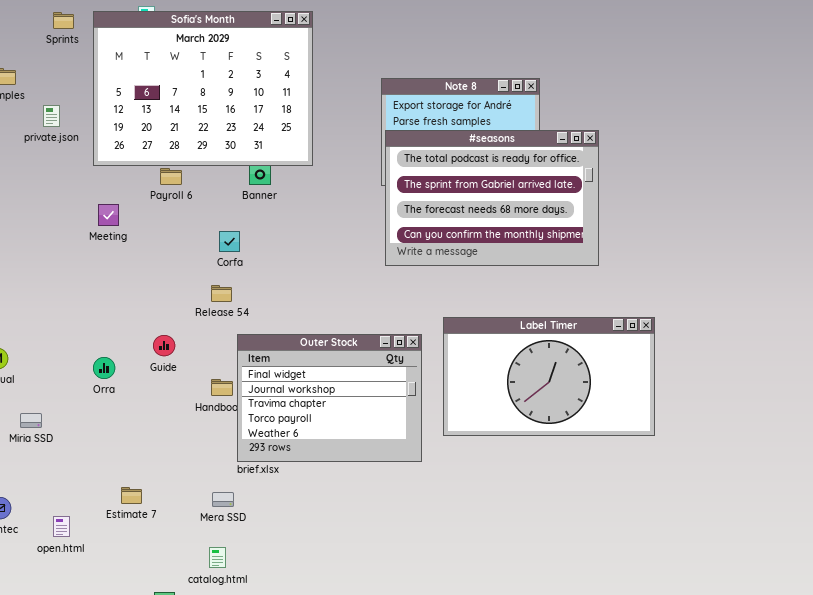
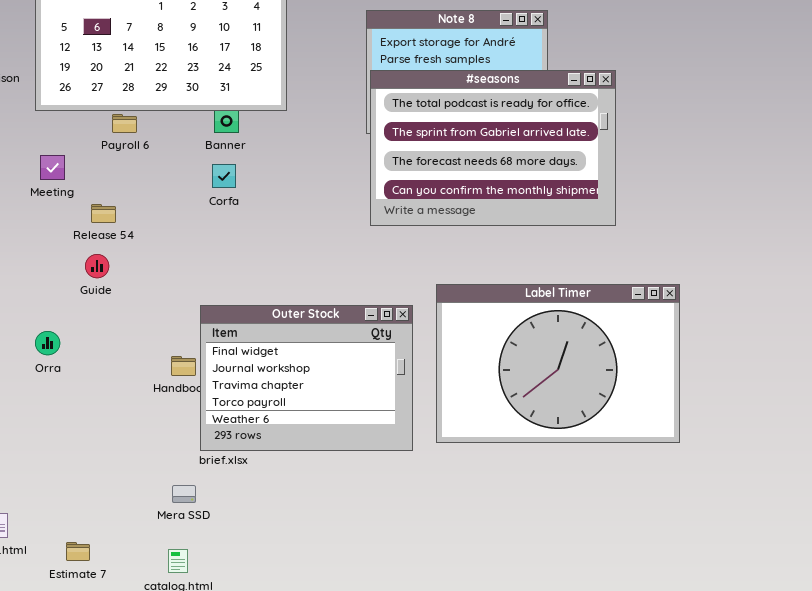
Corfa: [219,231,240,252] -> [212,164,236,188], moved
Release 54: [211,285,232,302] -> [91,204,116,223], moved
Label Timer: [443,317,655,436] -> [436,284,680,443], resized
Guide: [153,335,175,356] -> [85,254,109,278], moved
Estimate 7: [121,487,142,504] -> [66,542,90,561], moved

